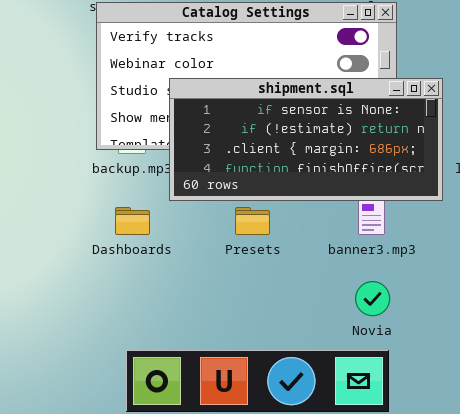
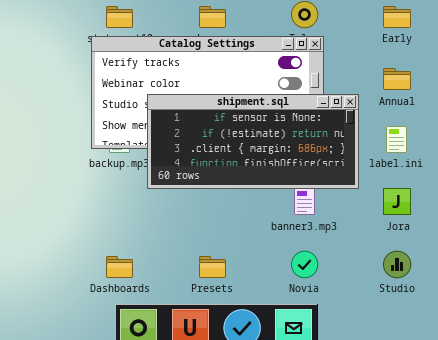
Dashboards: [115,207,150,235] -> [106,256,133,278], moved
Presets: [235,207,270,235] -> [199,256,226,278], moved

